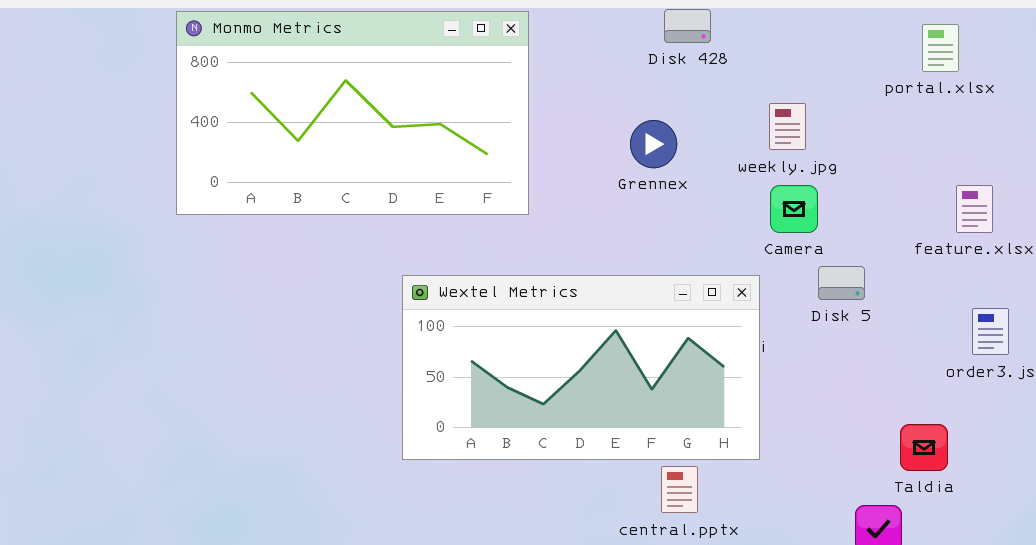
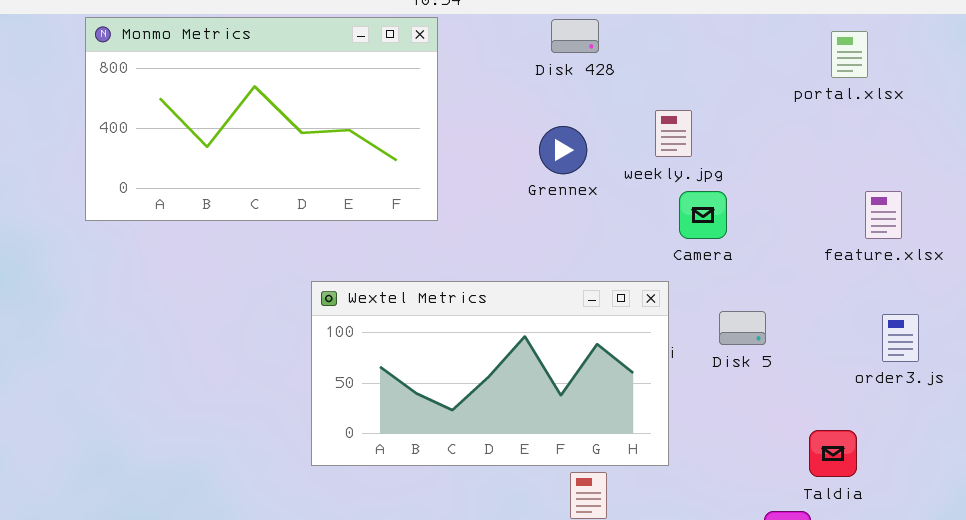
Disk 428: [664,9,711,43] -> [551,19,599,53], moved
weekly.jpg: [769,103,806,150] -> [655,110,692,157], moved
Disk 5: [818,266,865,300] -> [719,311,766,345], moved

